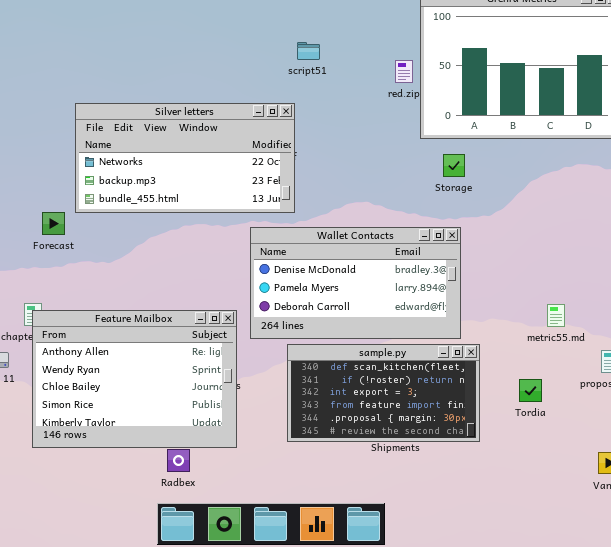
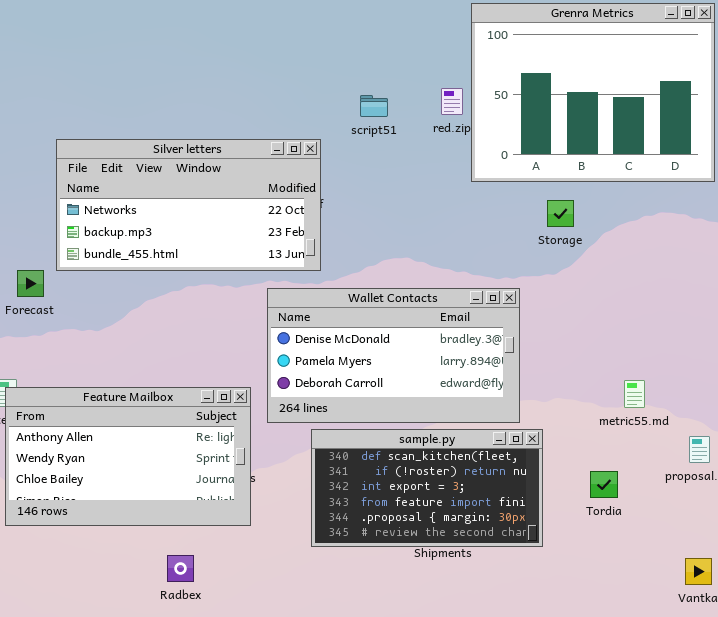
script51: [297,42,320,60] -> [360,95,388,117], moved
Storage: [443,154,465,177] -> [547,200,574,227], moved
Feature Mailbox: [32,310,237,448] -> [5,387,251,526], resized

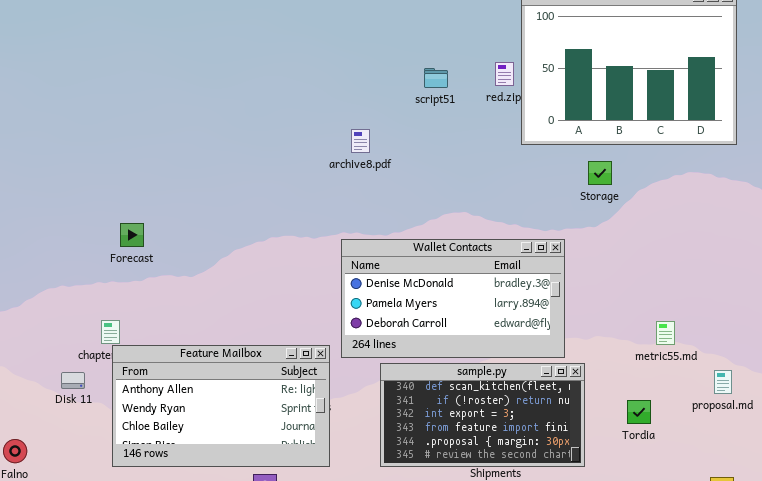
Silver letters: [56,139,321,271] -> none, closed
Feature Mailbox: [5,387,251,526] -> [112,345,330,467], moved

